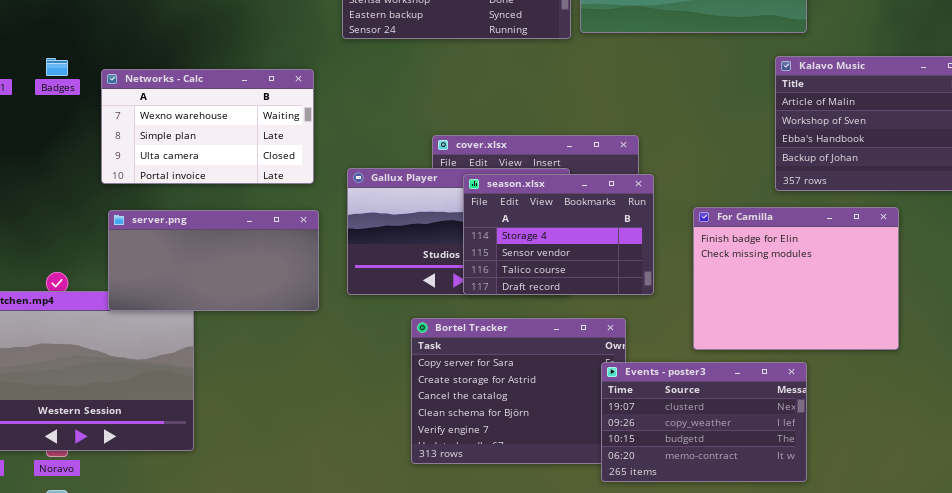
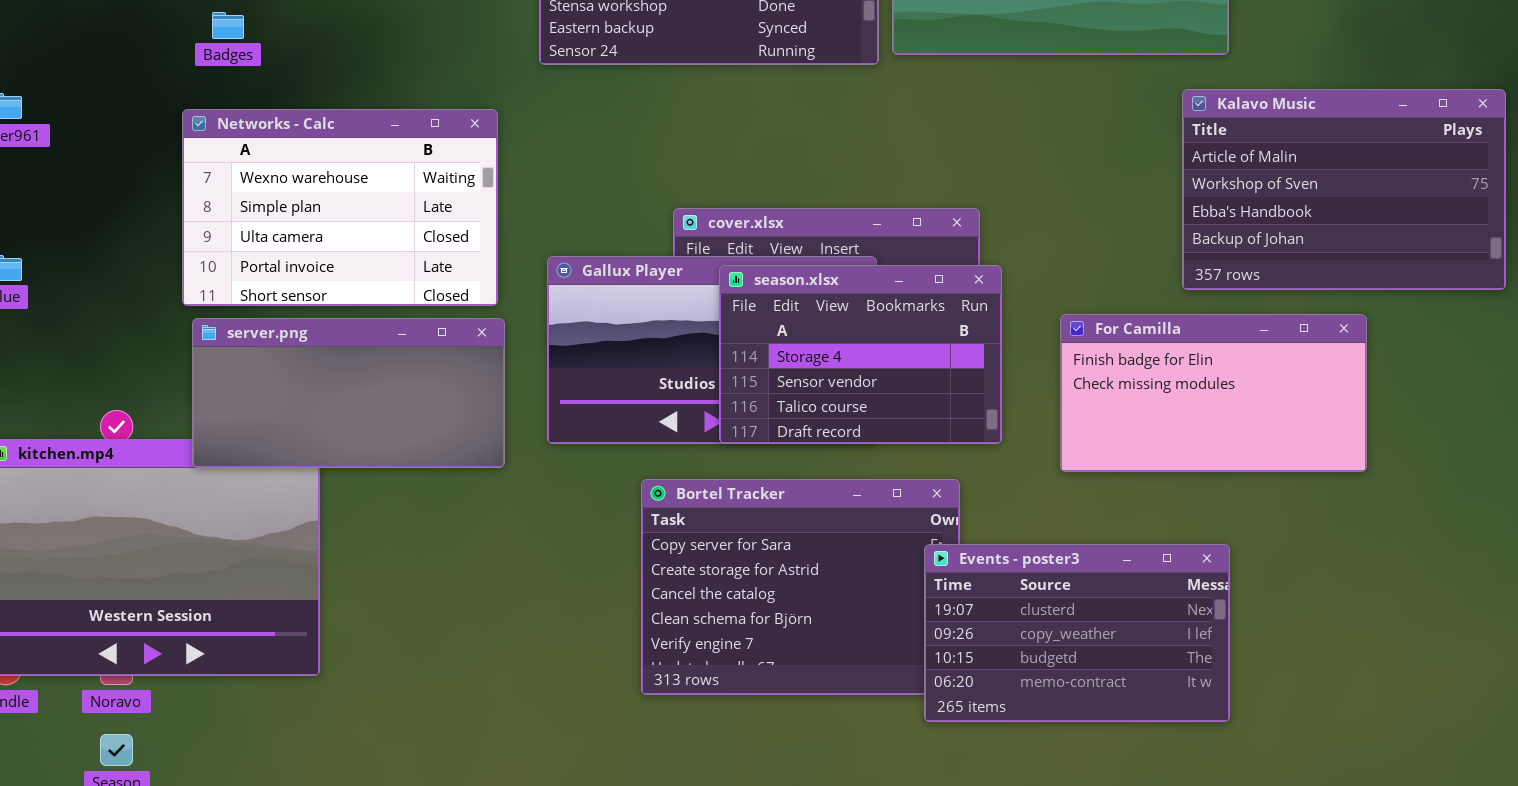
Badges: [46,58,68,76] -> [212,12,244,39], moved
Networks - Calc: [101,69,314,184] -> [182,109,498,306], resized
For Camilla: [693,207,899,350] -> [1060,314,1367,472], resized

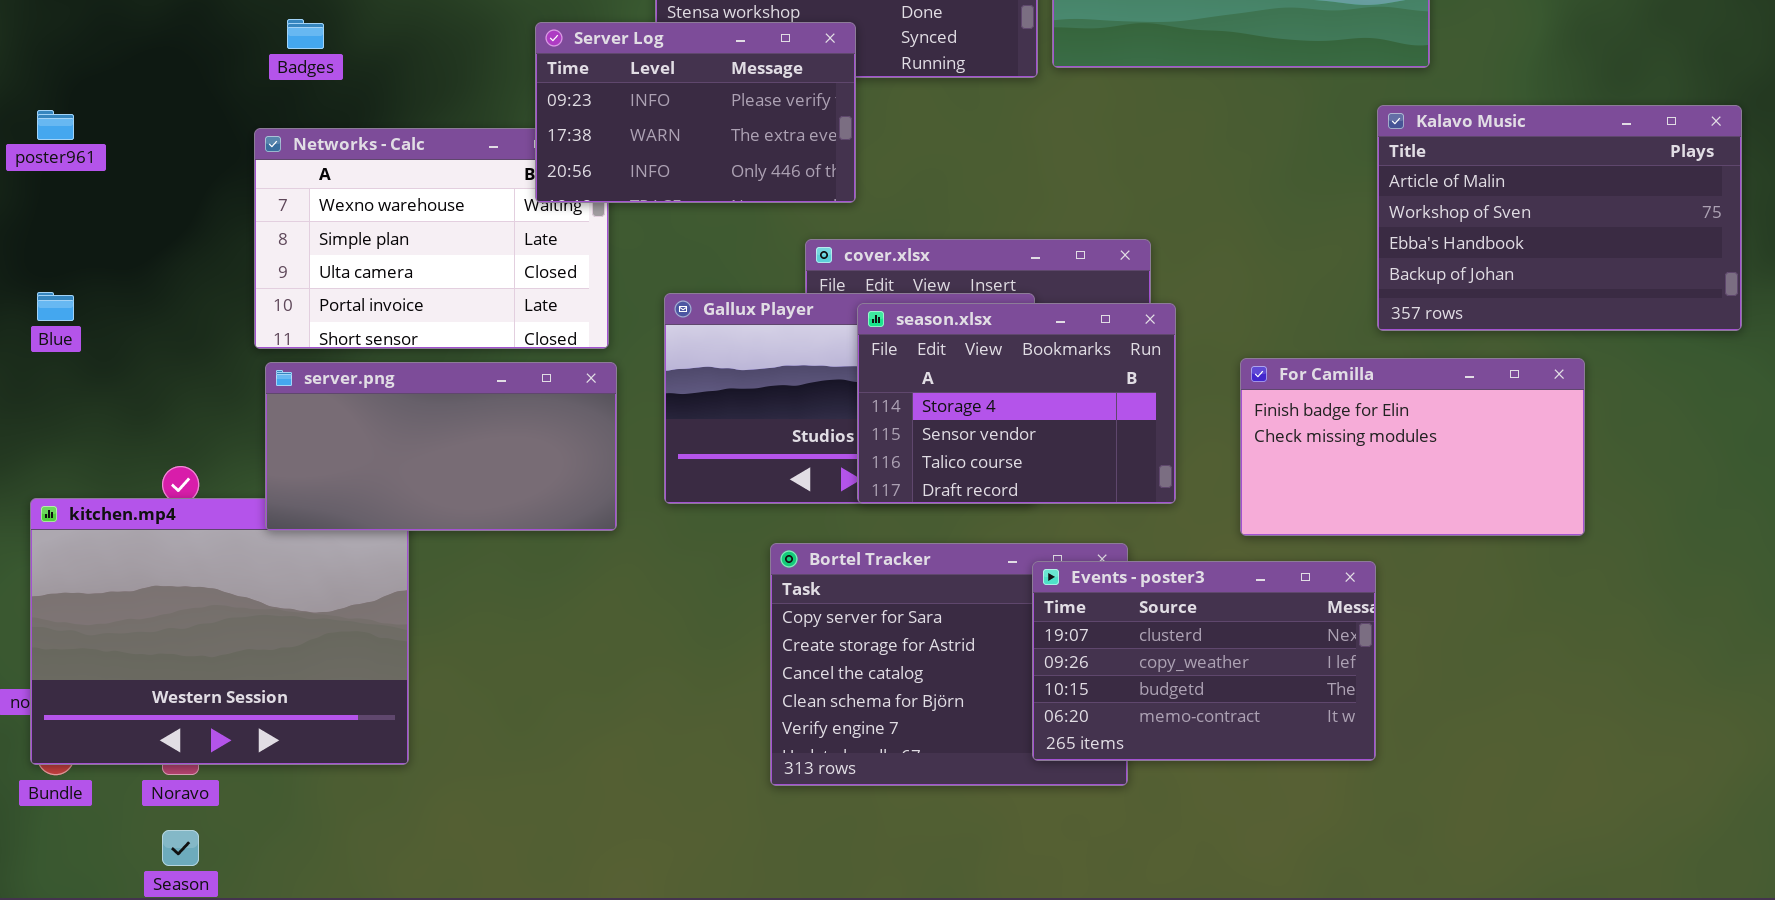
Server Log: none -> [535,22,856,203], opened
Events - poster3: [924,544,1230,722] -> [1032,561,1376,761], moved

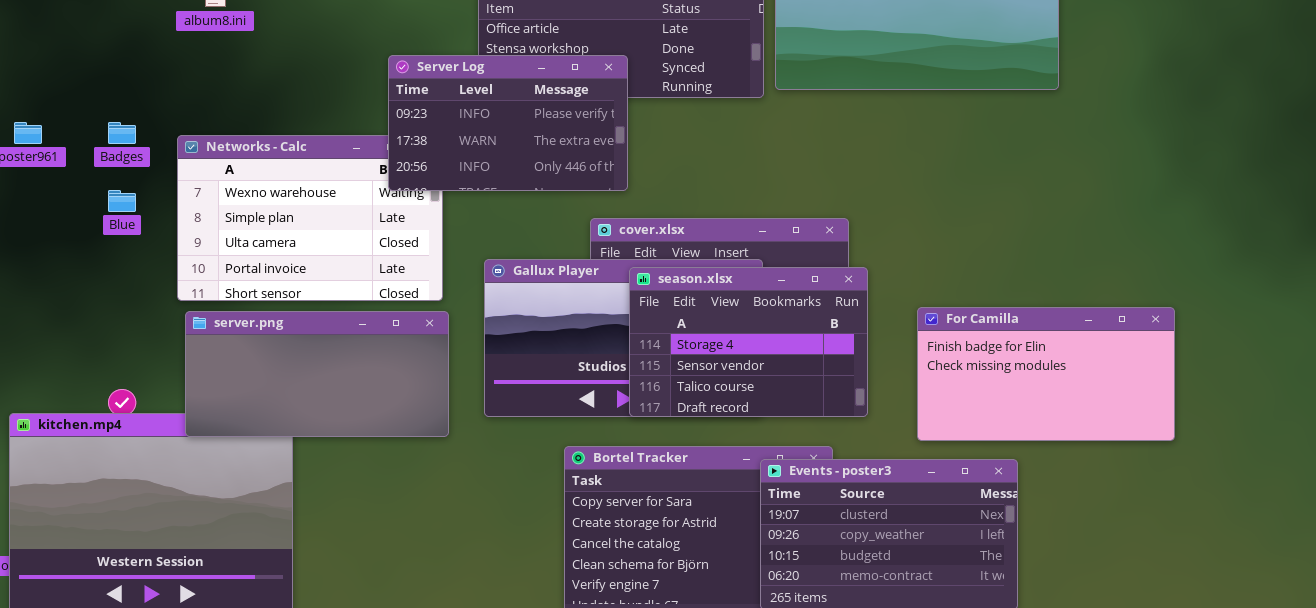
Badges: [287,19,324,49] -> [108,122,136,144], moved
Kalavo Music: [1377,105,1742,331] -> none, closed
Blue: [37,292,74,321] -> [108,190,136,212], moved

